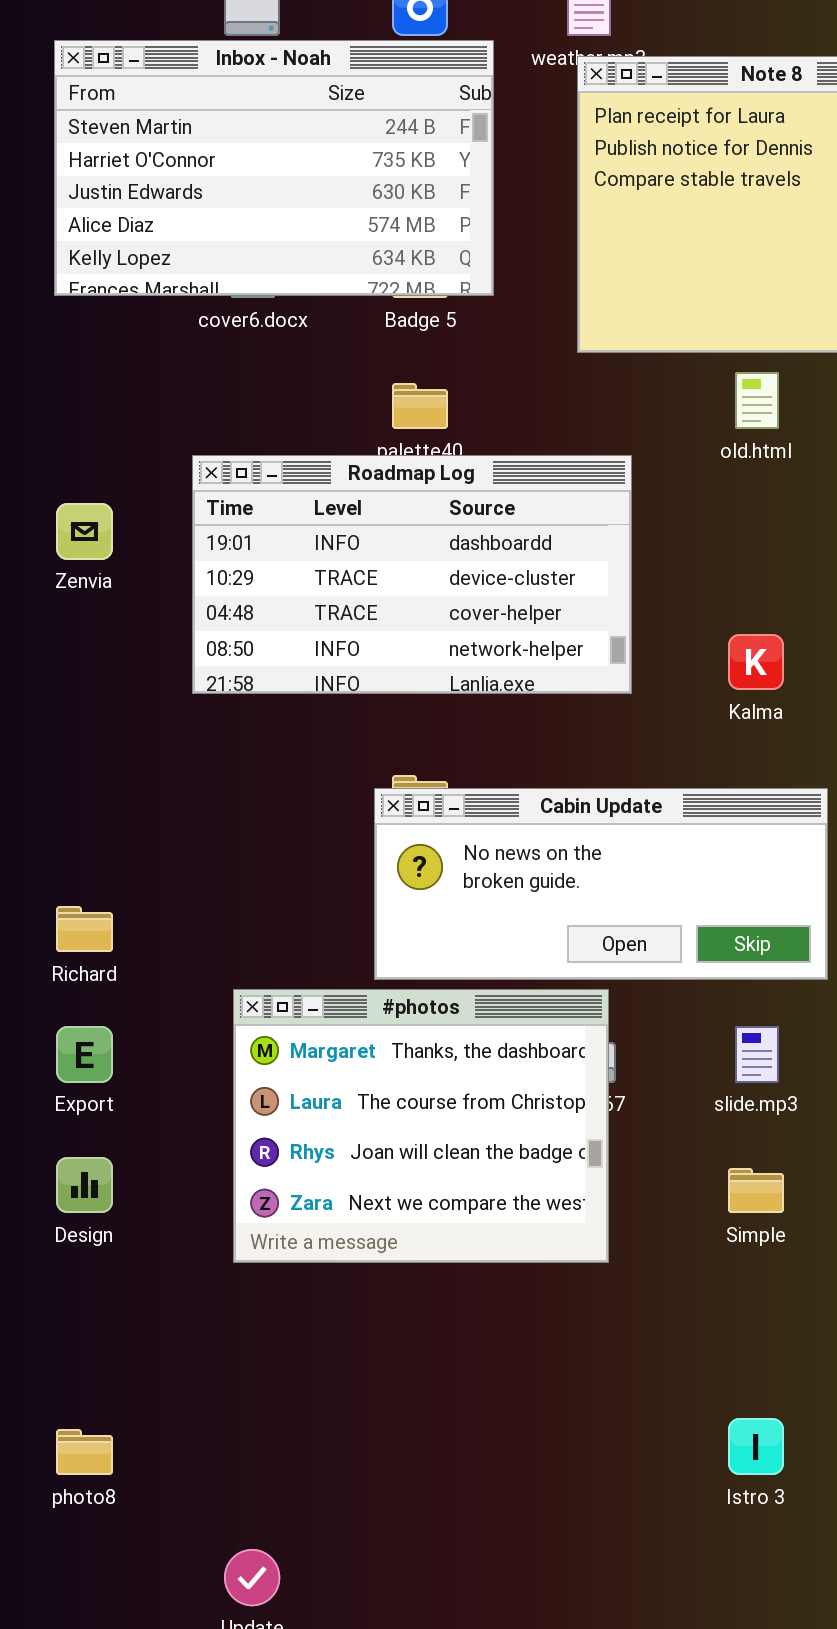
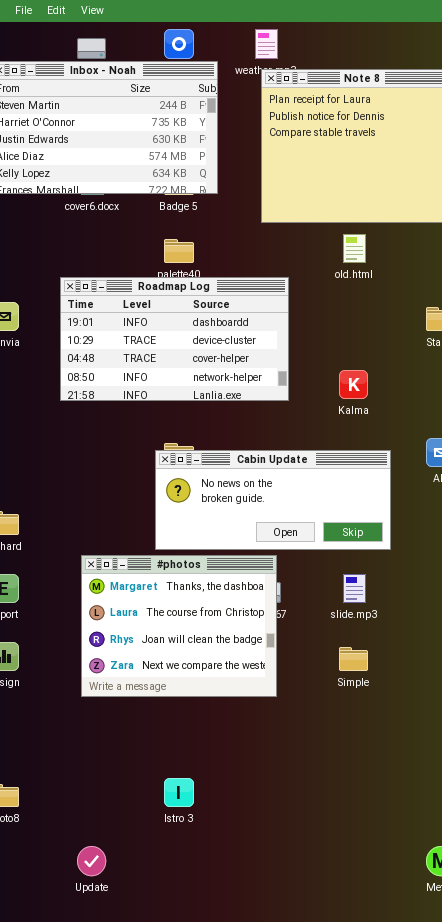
Istro 3: [728,1418,784,1475] -> [164,778,194,807], moved

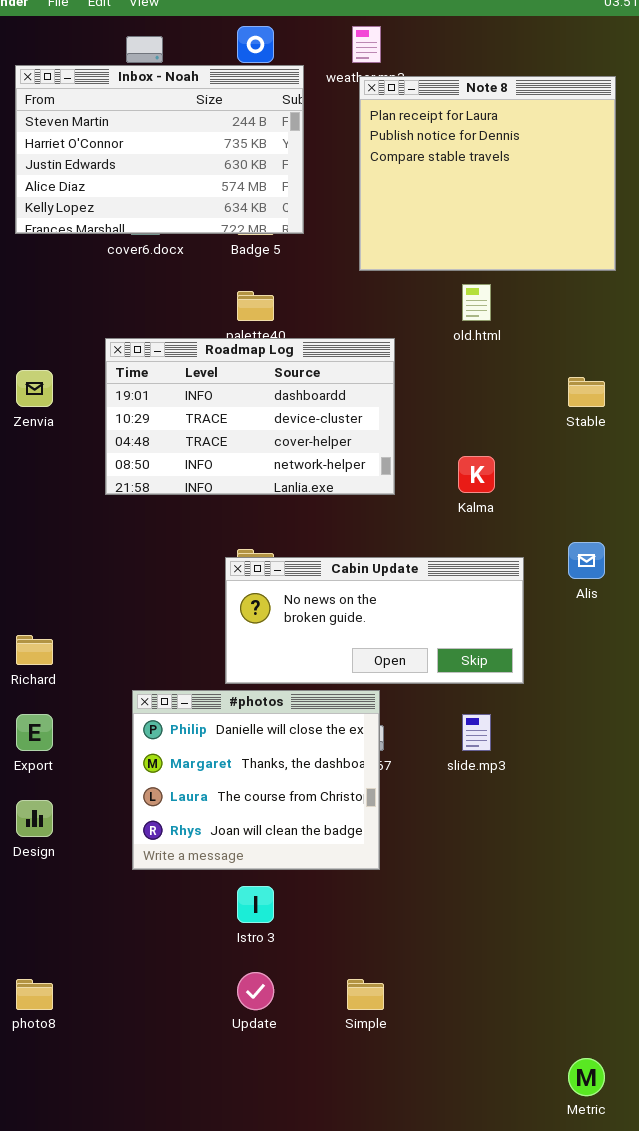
#photos: [81,555,277,697] -> [132,690,380,870], scrolled up 1 row
Simple: [339,647,368,671] -> [347,979,384,1010], moved
Istro 3: [164,778,194,807] -> [237,886,274,923], moved
Update: [77,846,106,876] -> [237,972,274,1010], moved

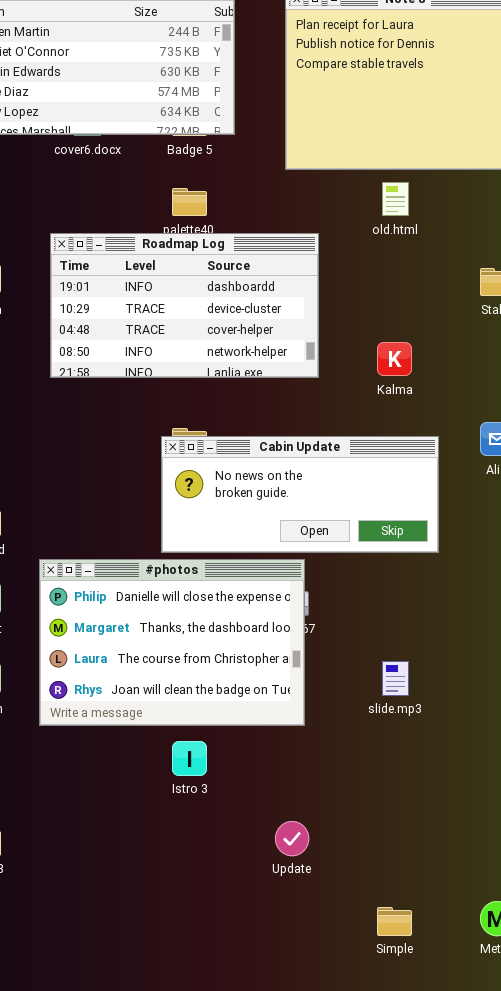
#photos: [132,690,380,870] -> [39,559,305,726], resized
slide.mp3: [462,714,491,751] -> [382,661,409,696], moved
Update: [237,972,274,1010] -> [275,821,309,856], moved
Simple: [347,979,384,1010] -> [377,907,412,936], moved

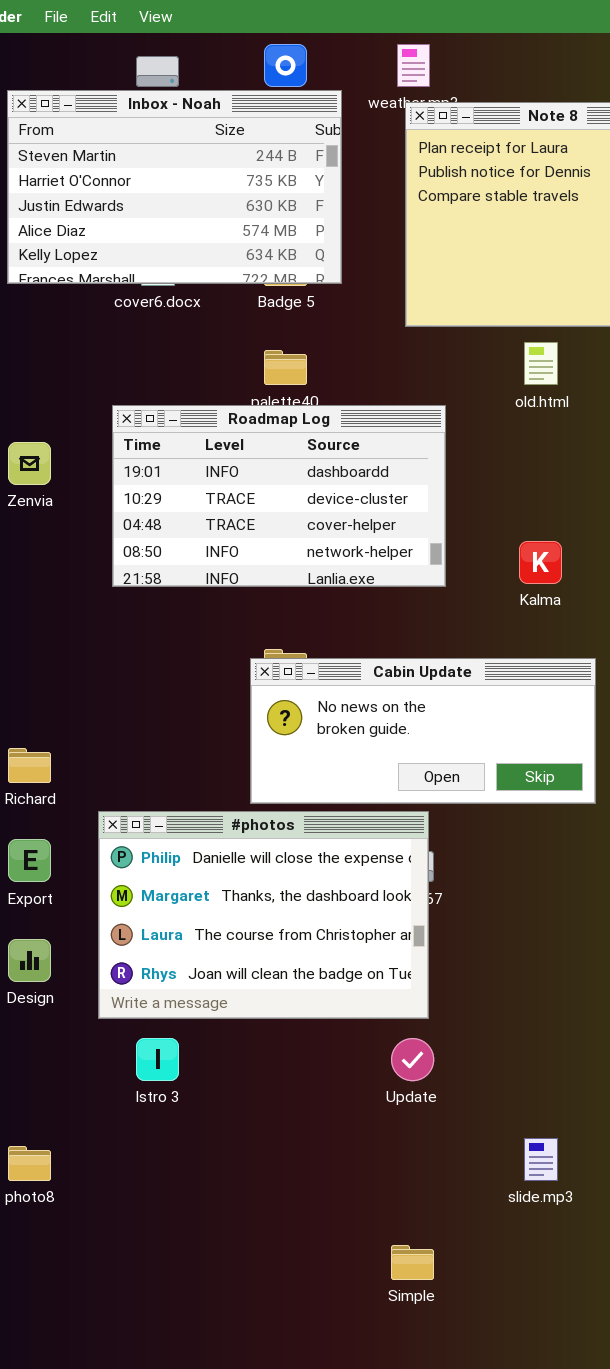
slide.mp3: [382,661,409,696] -> [524,1138,558,1181], moved
Istro 3: [172,741,207,776] -> [136,1038,179,1081], moved
Update: [275,821,309,856] -> [391,1038,434,1081], moved
Simple: [377,907,412,936] -> [391,1245,434,1280], moved

